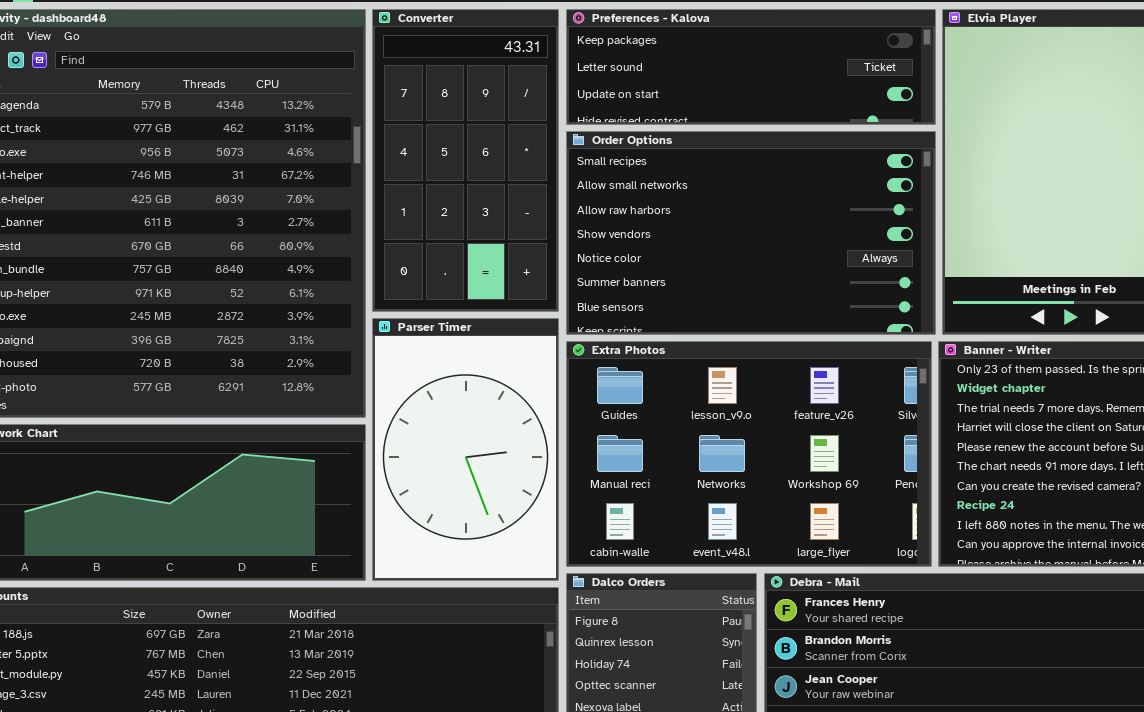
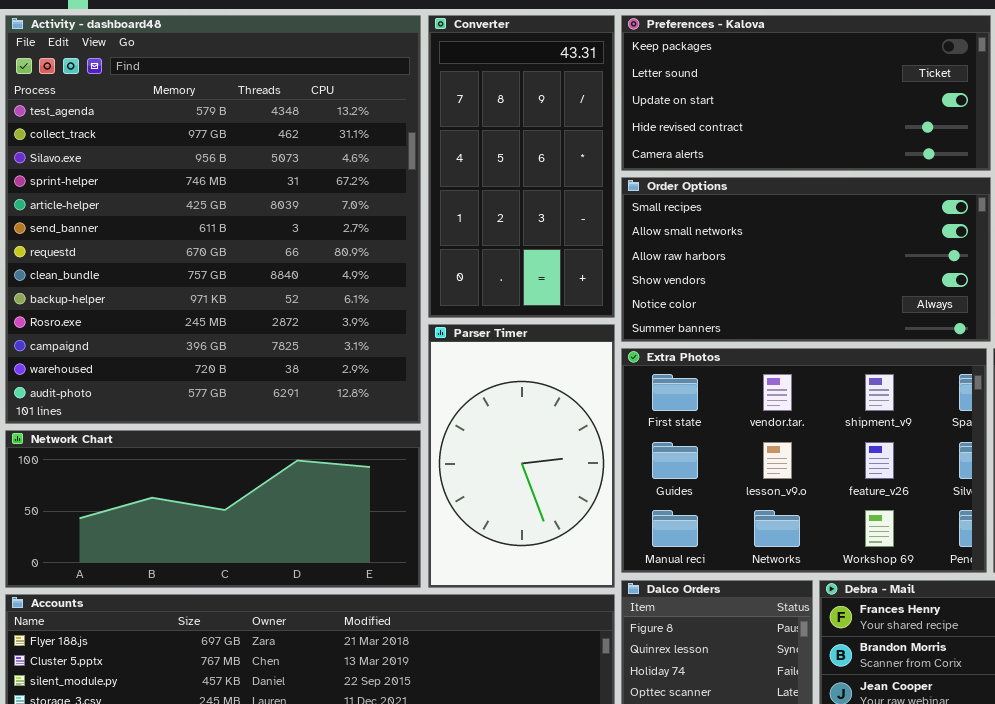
Preferences - Kalova: [566,9,936,125] -> [621,15,991,171], resized
Order Options: [566,131,936,335] -> [621,177,991,342], resized
Extra Photos: [566,341,932,567] -> [621,348,987,573], scrolled up 1 row

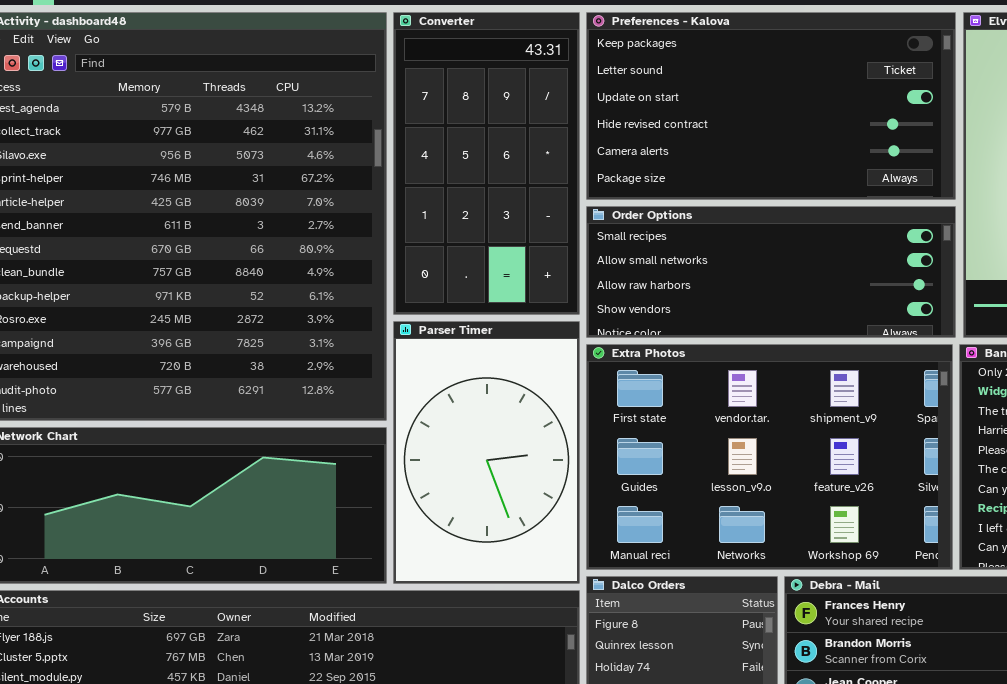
Preferences - Kalova: [621,15,991,171] -> [586,12,956,200], resized
Order Options: [621,177,991,342] -> [586,206,956,338], resized

